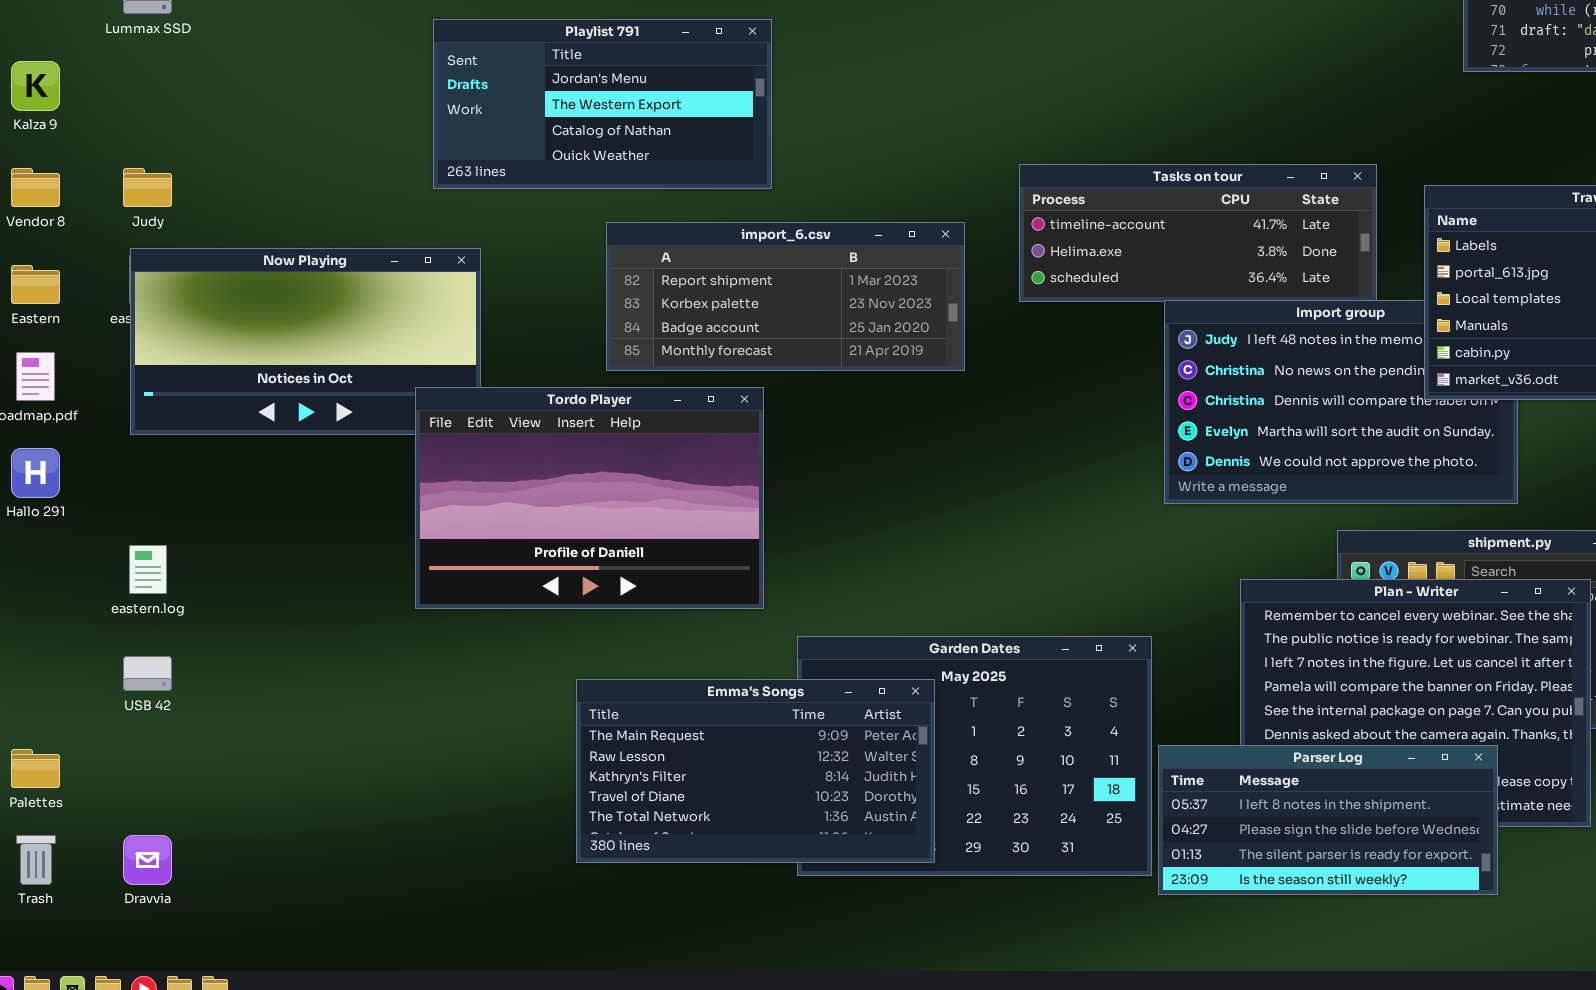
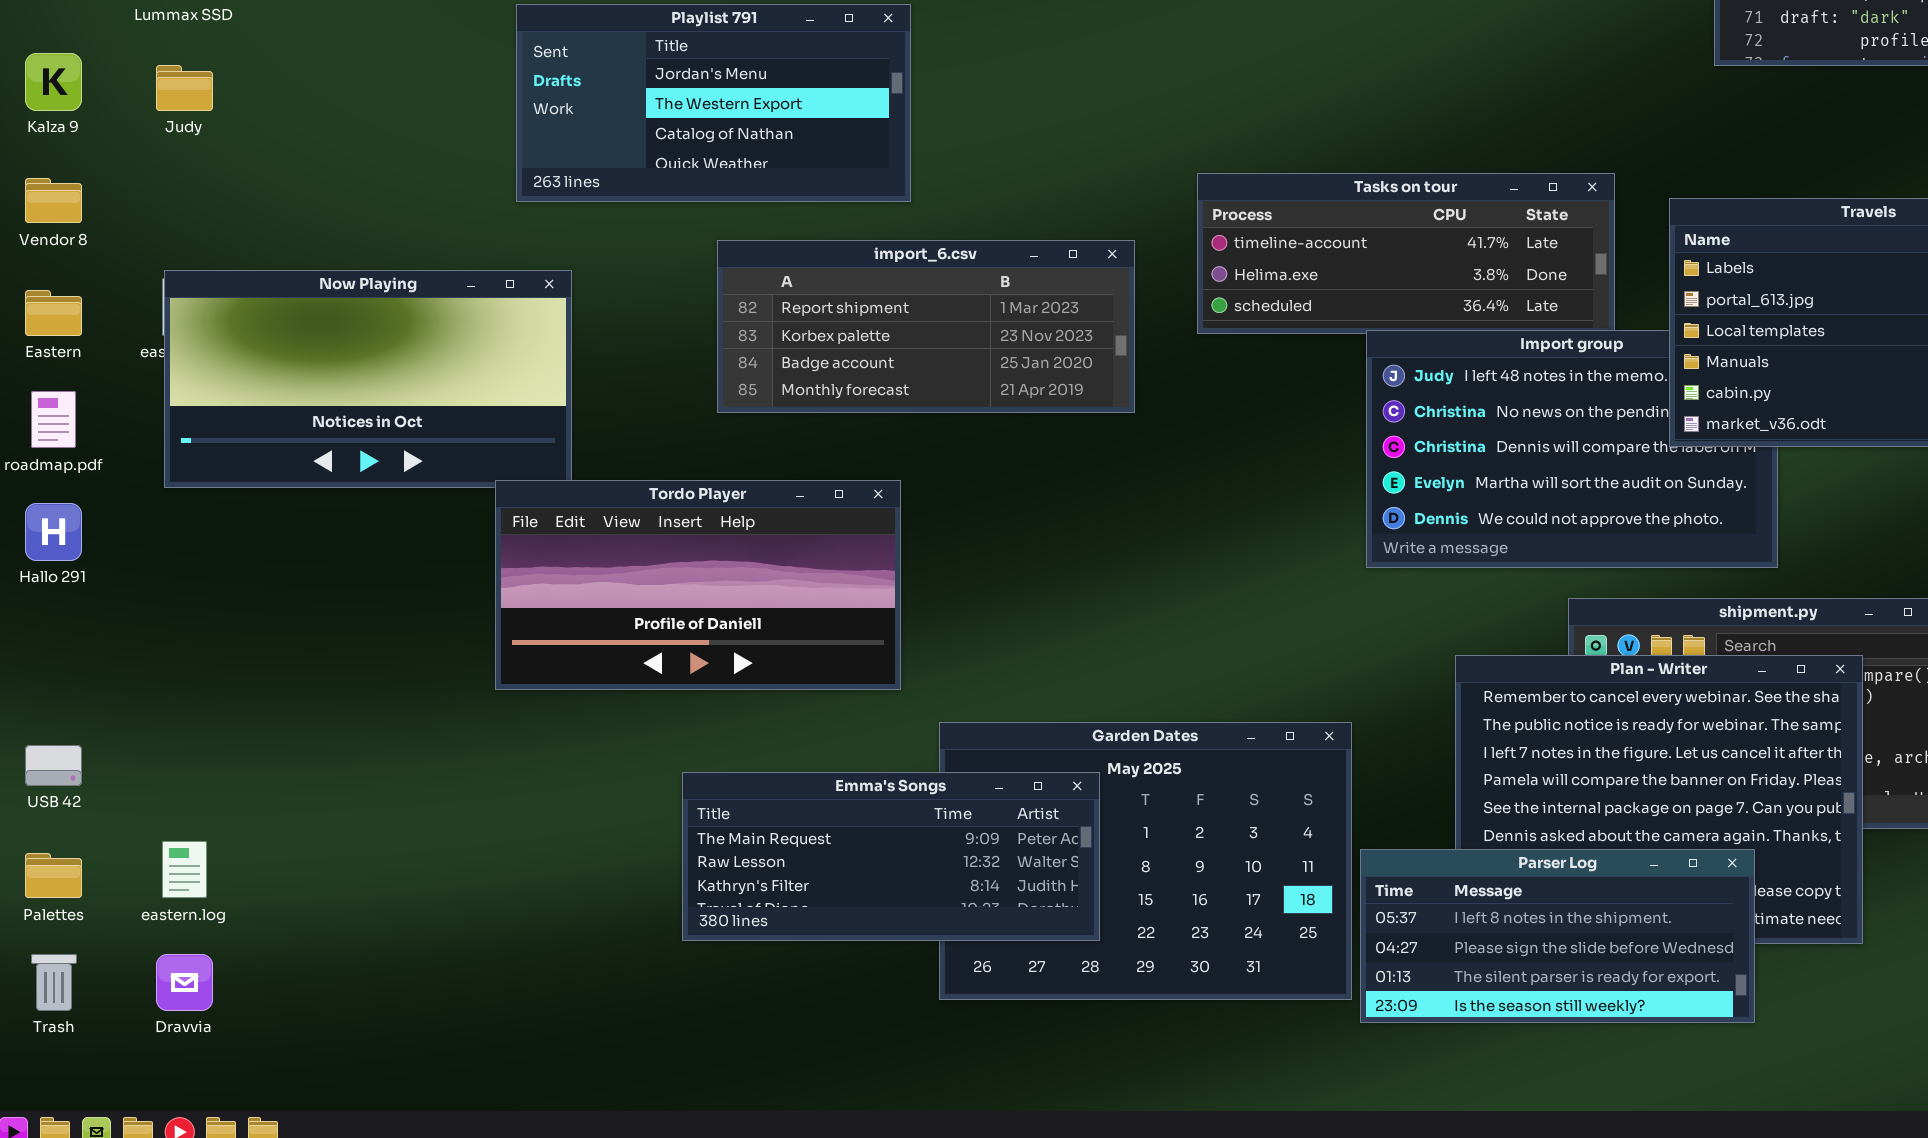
Judy: [123,168,172,207] -> [156,65,213,111], moved
Tordo Player: [415,387,764,609] -> [495,480,901,690], resized
eastern.log: [129,545,167,594] -> [162,841,207,898], moved
USB 42: [123,656,172,691] -> [25,745,82,786], moved
Emma's Songs: [576,679,935,863] -> [682,772,1100,941], resized

